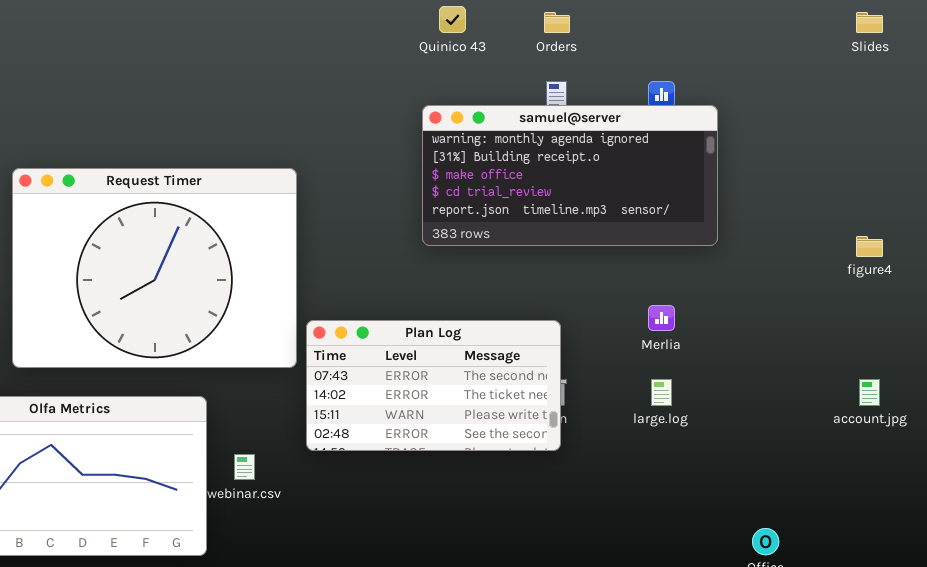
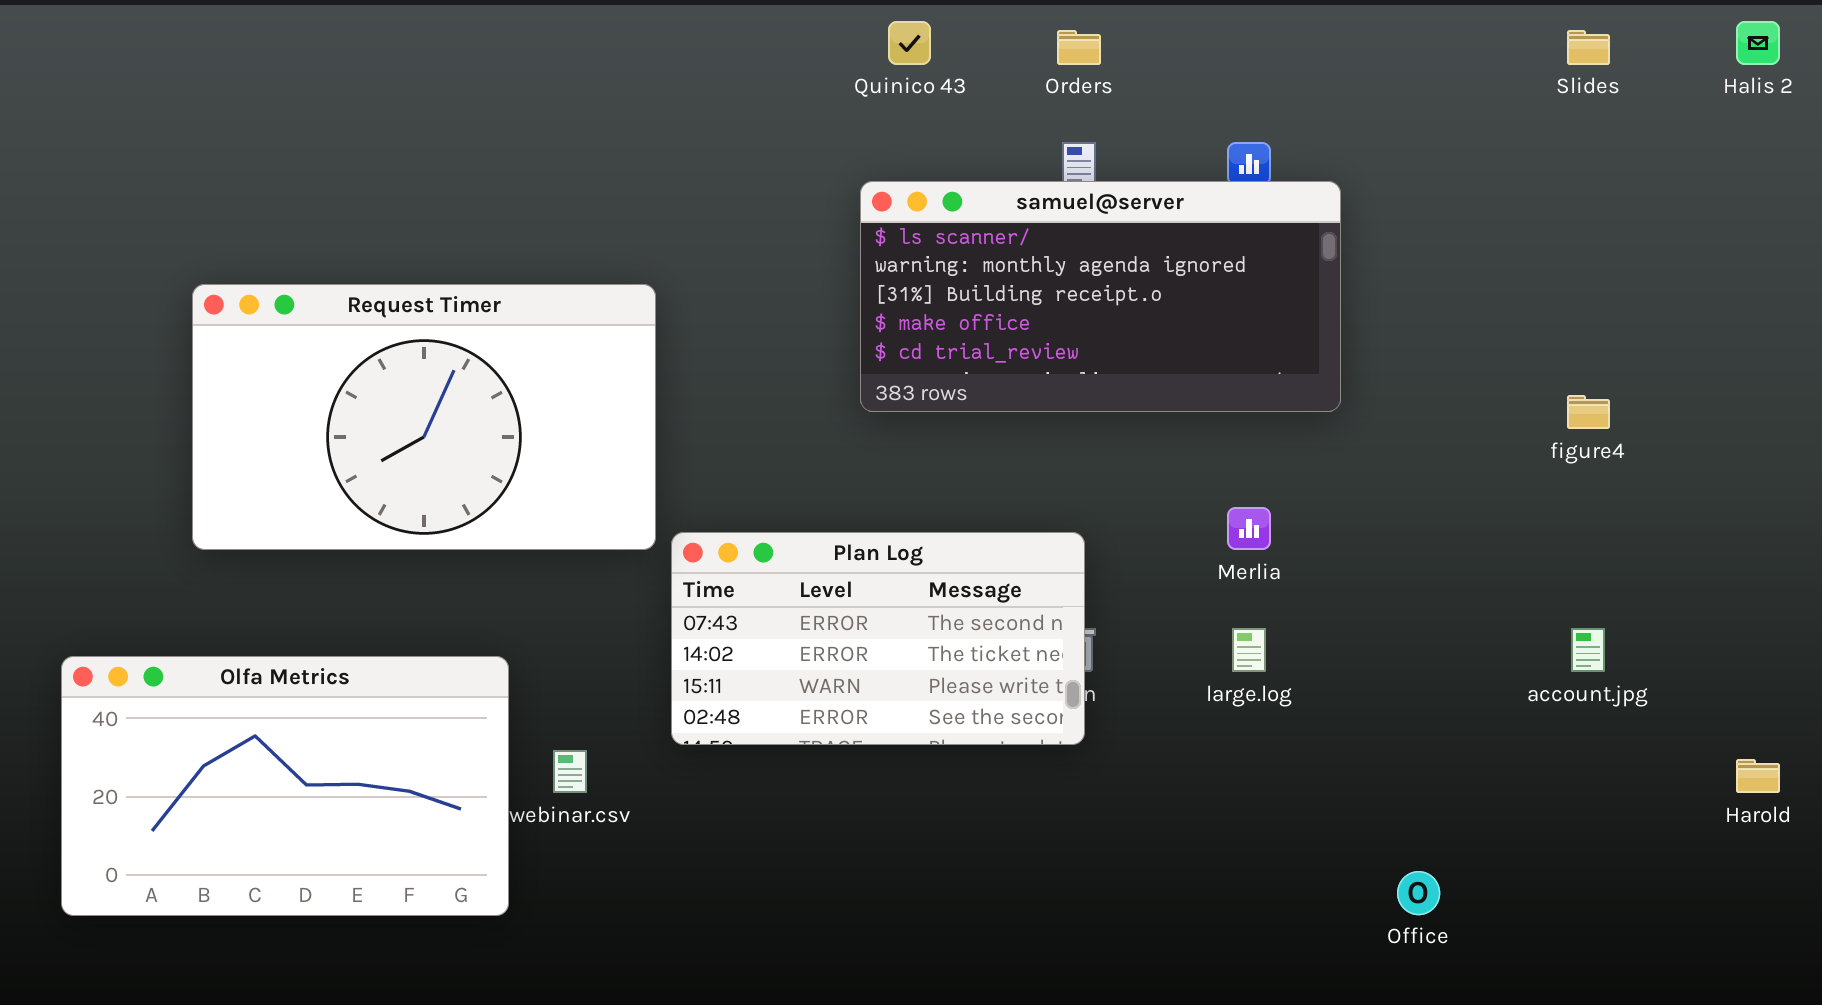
samuel@server: [422,105,718,246] -> [860,181,1341,412], scrolled up 1 row
Request Timer: [12,168,297,368] -> [192,284,656,550], resized

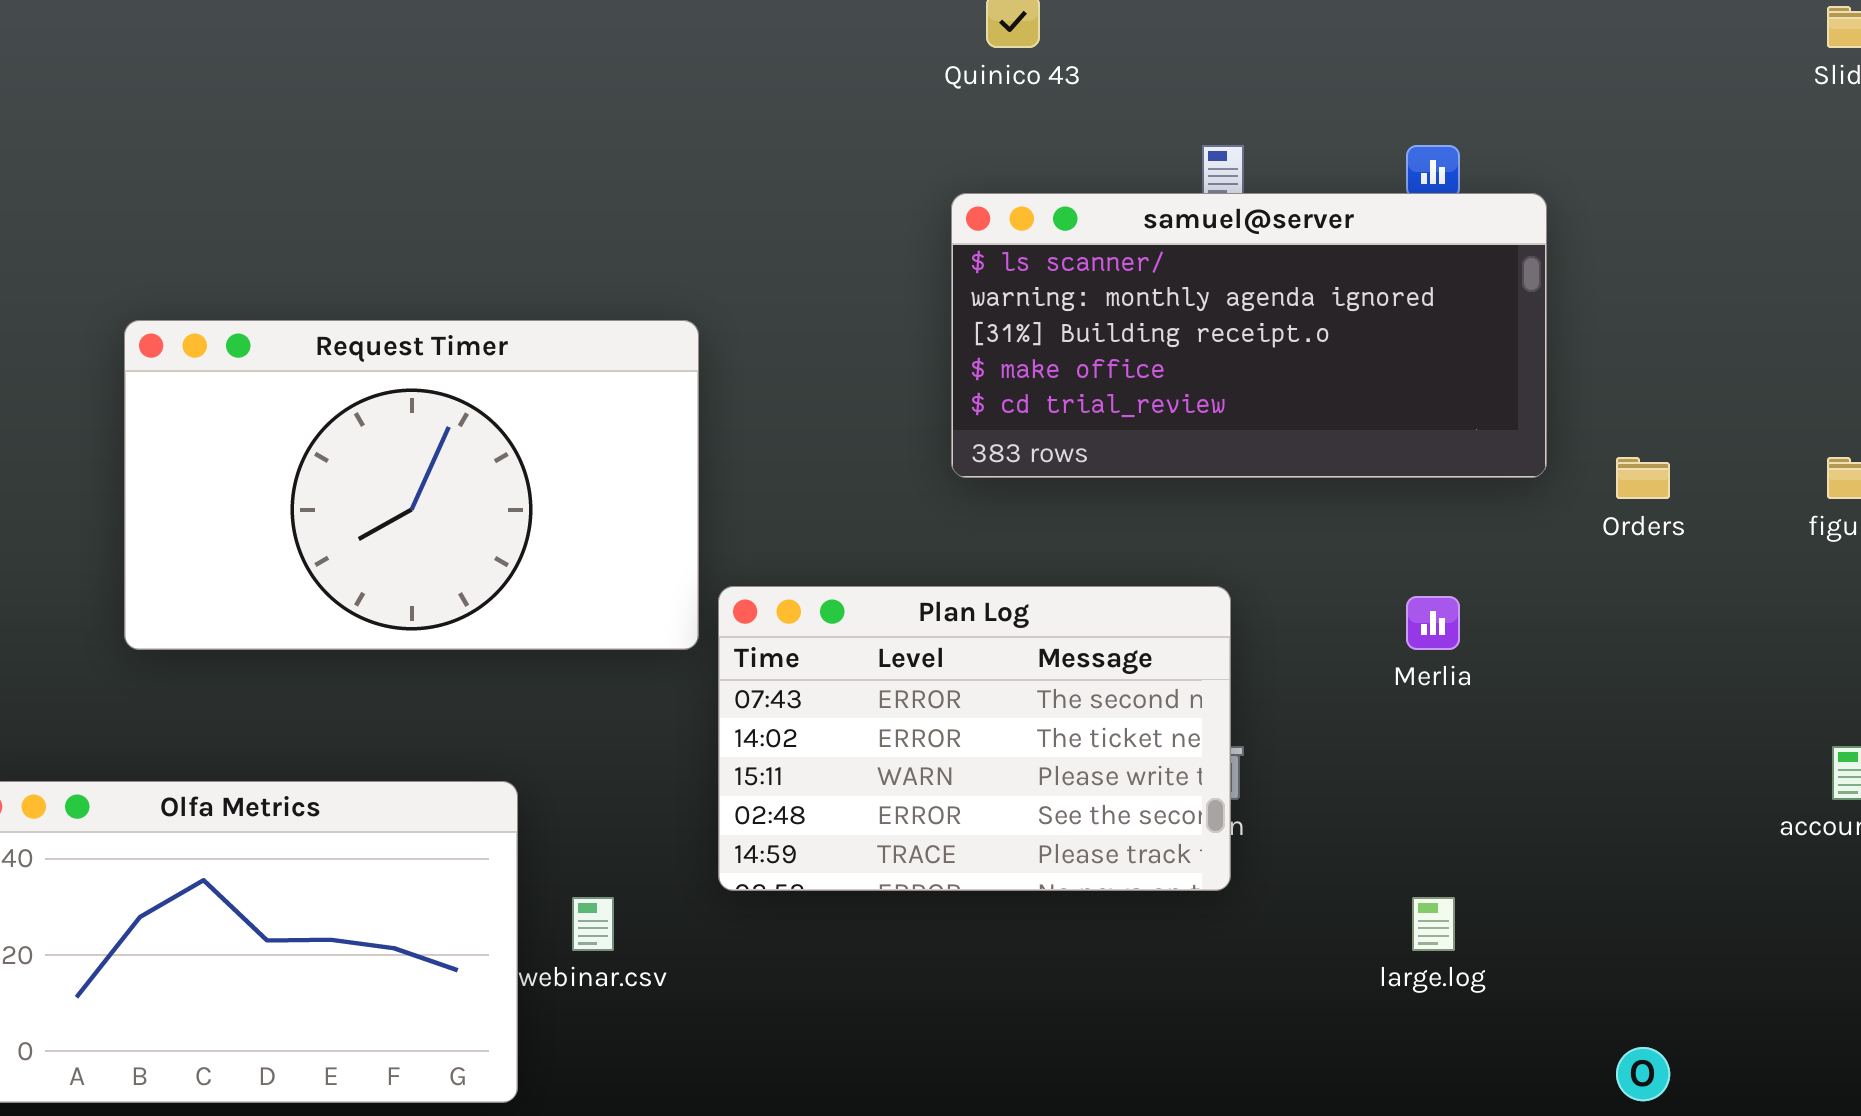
Orders: [1057,30,1101,65] -> [1616,457,1670,499], moved
Plan Log: [671,532,1085,745] -> [718,586,1231,891], resized
large.log: [1232,628,1266,672] -> [1412,897,1455,951], moved

